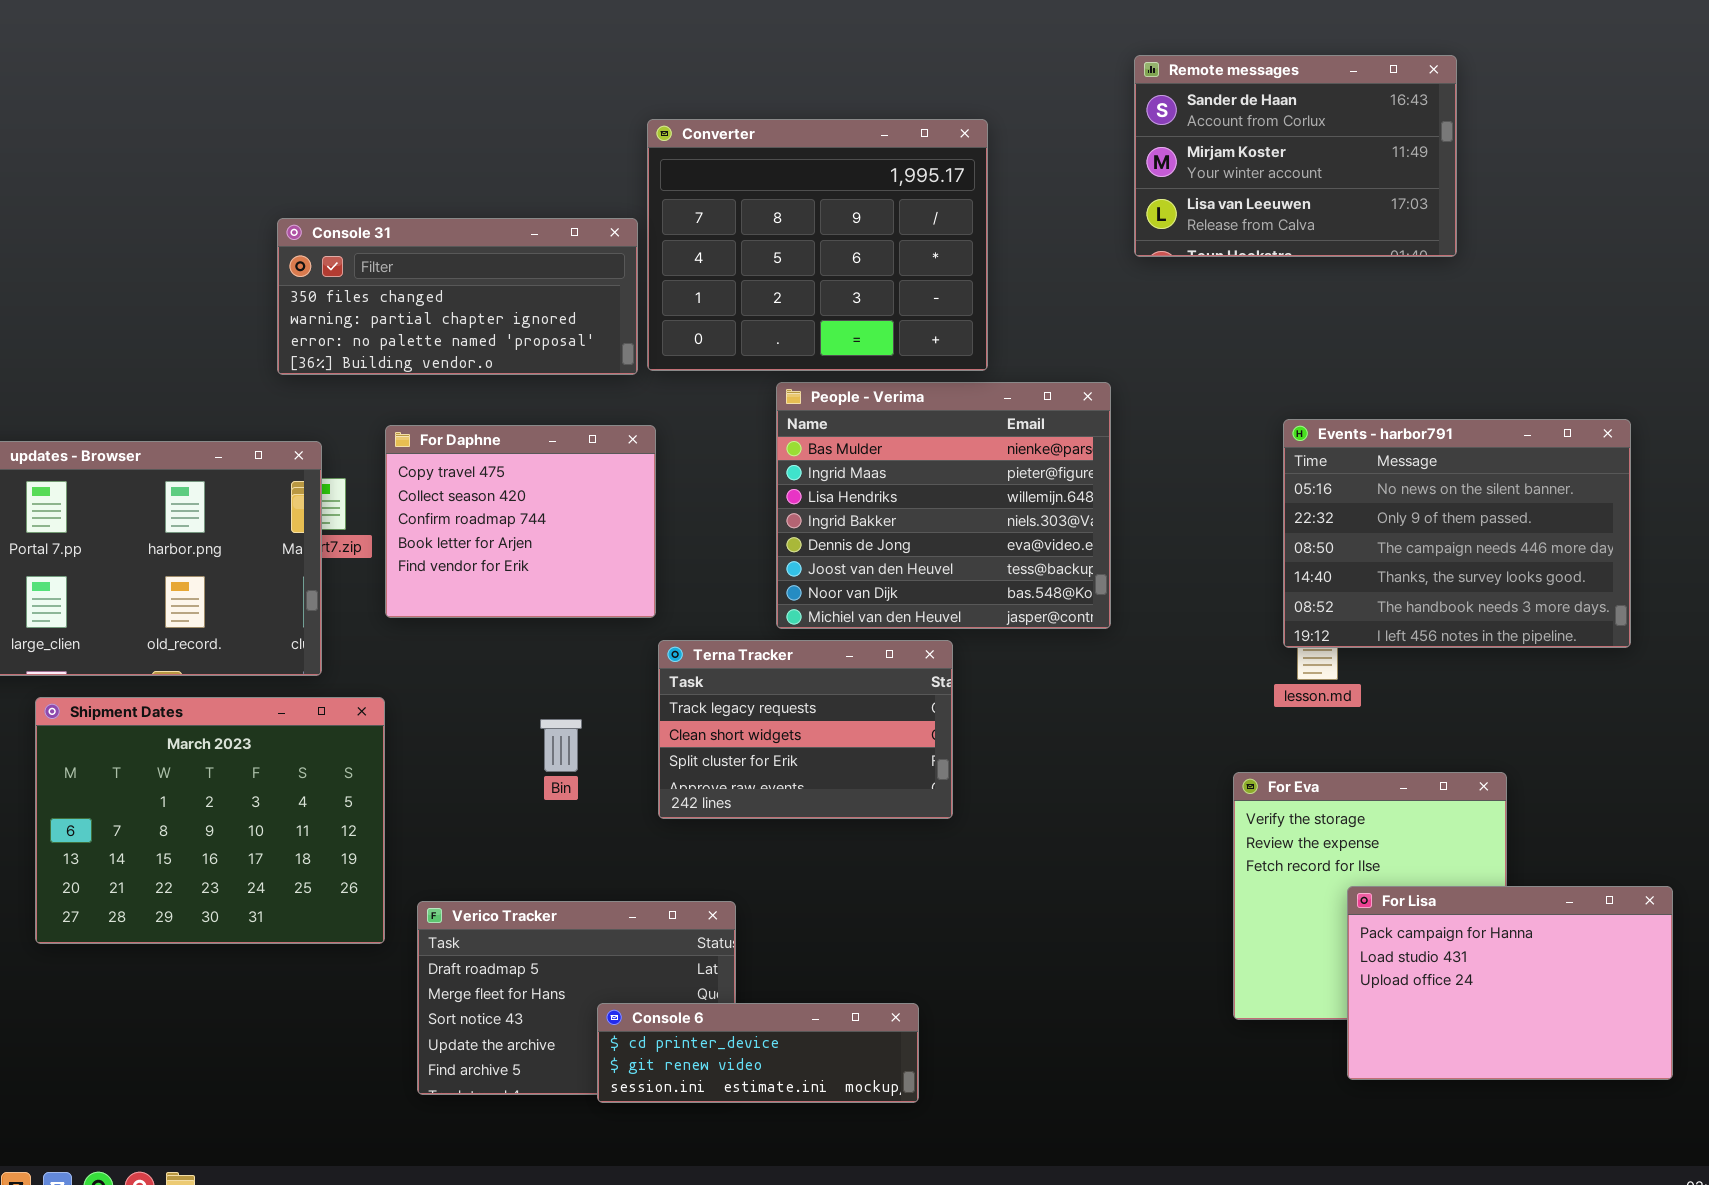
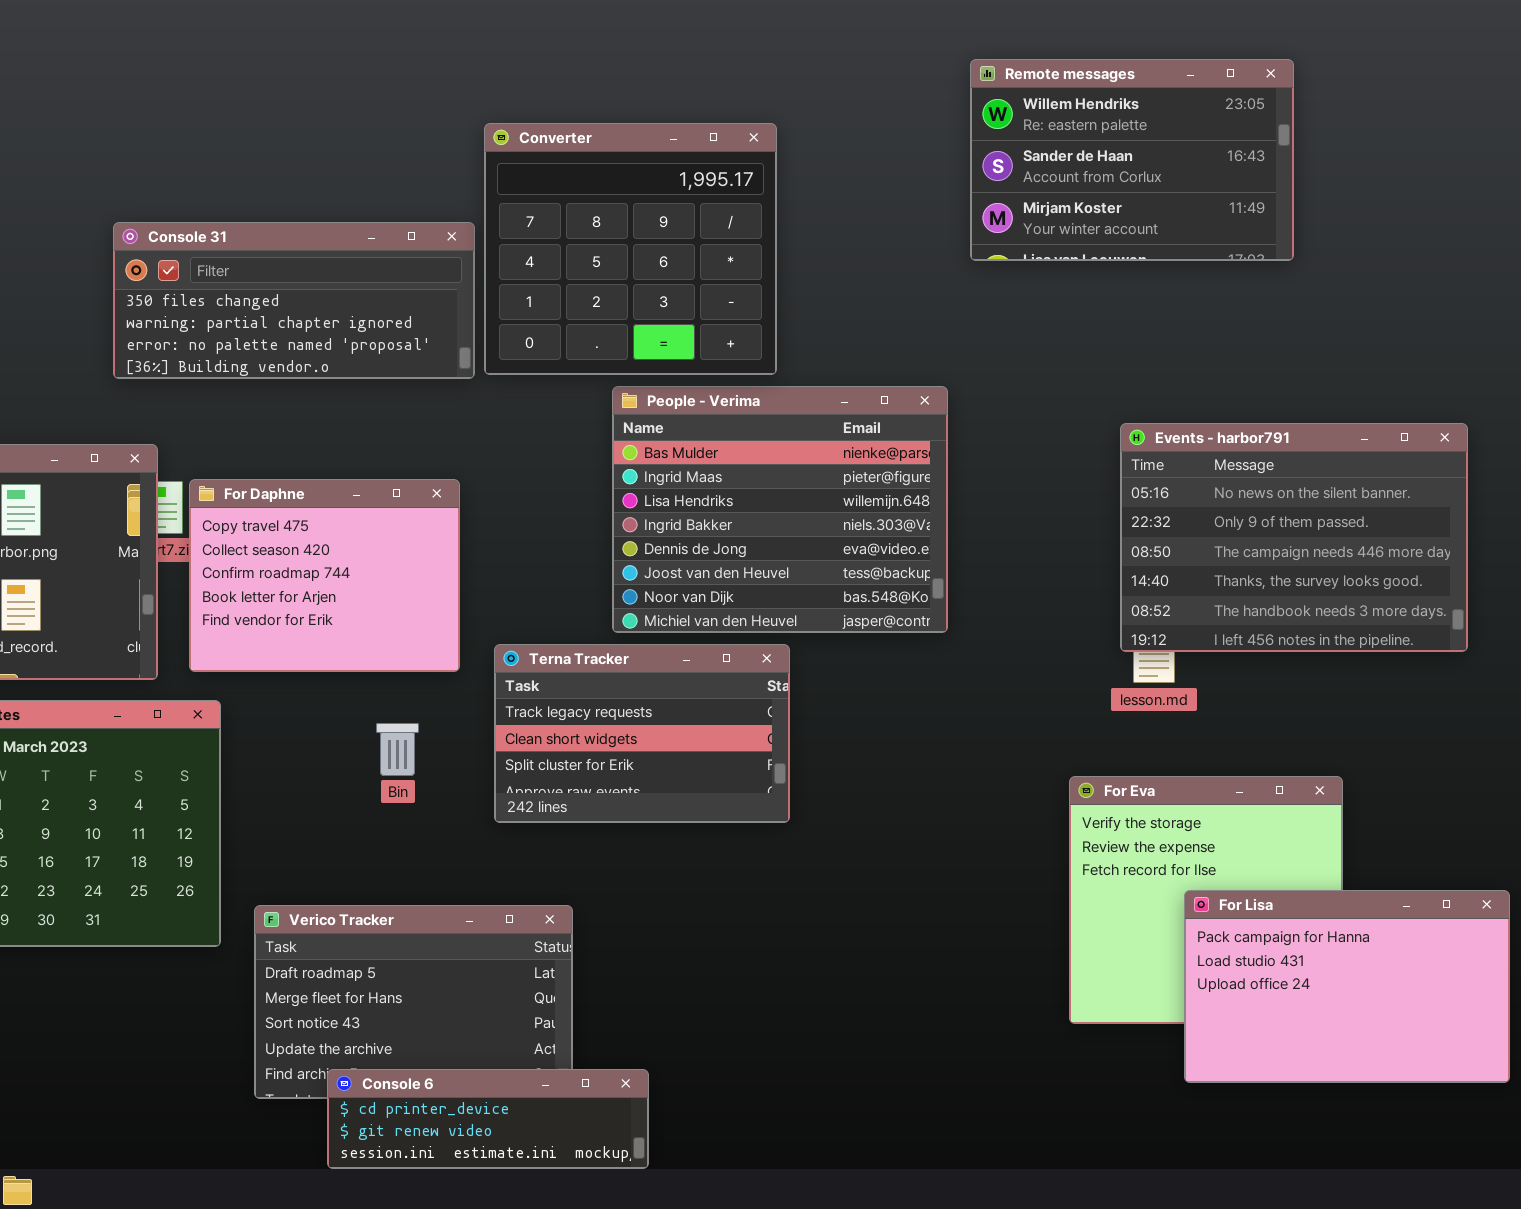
Remote messages: [1134,55,1457,257] -> [970,59,1294,261], scrolled up 1 row
Converter: [647,119,988,371] -> [484,123,777,375], resized
For Daphne: [385,425,656,618] -> [189,479,460,672], moved
Console 6: [597,1003,919,1103] -> [327,1069,649,1169], moved

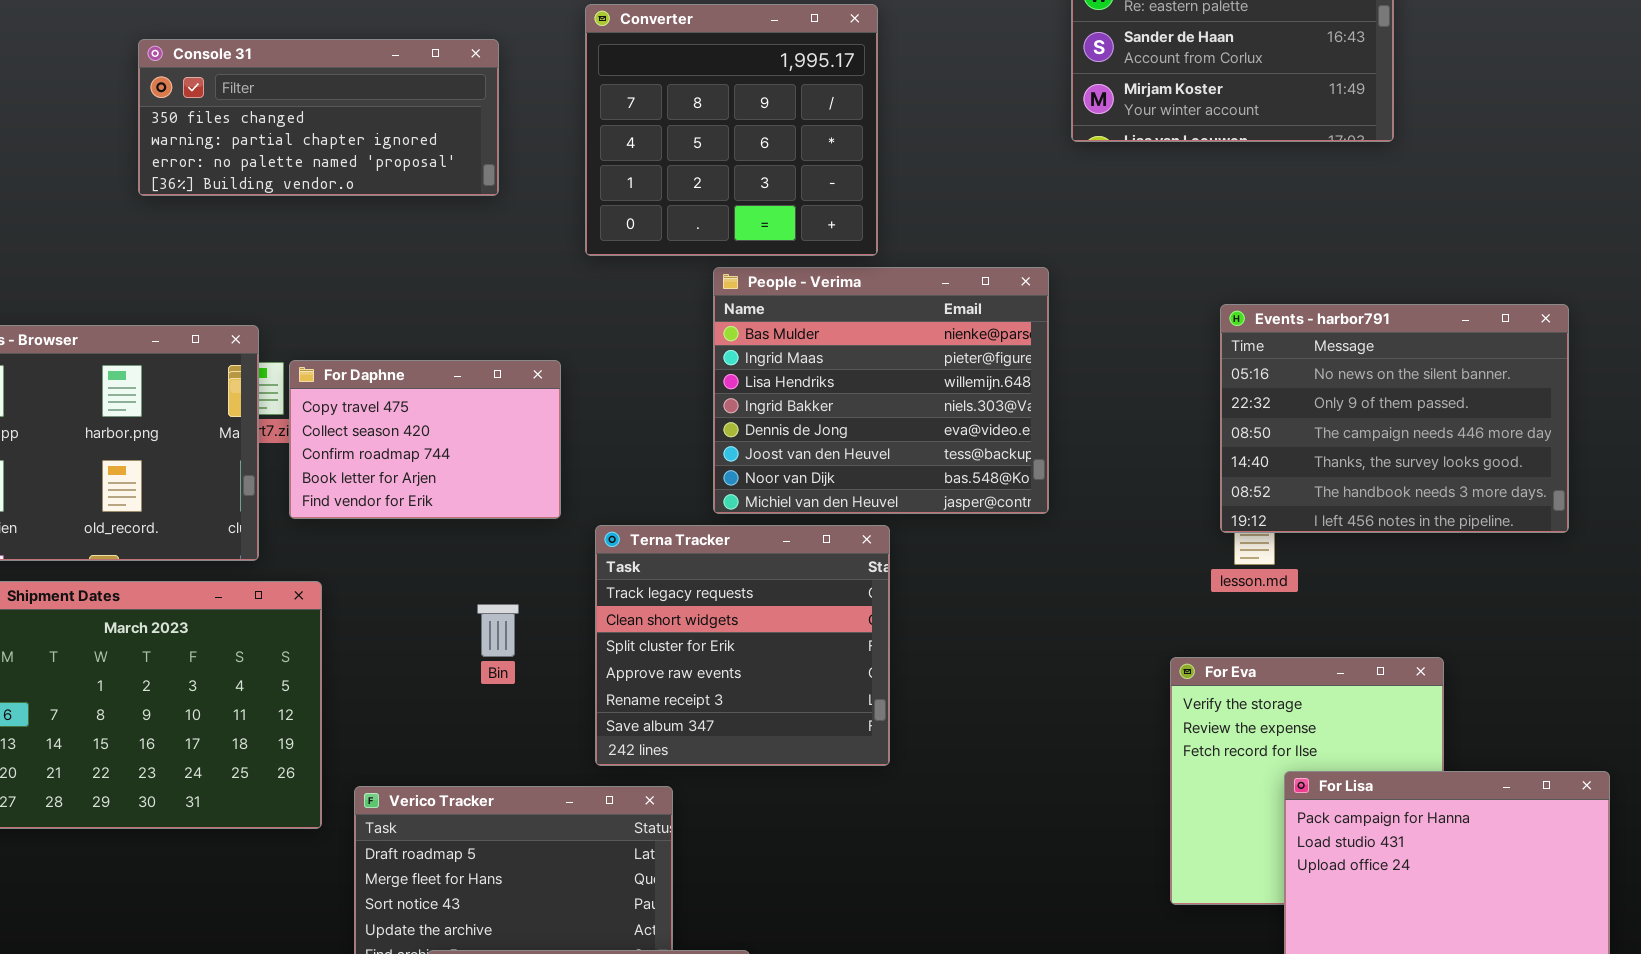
Console 31: [113,222,475,379] -> [138,39,499,196], moved
For Daphne: [189,479,460,672] -> [289,360,561,519], resized
Terna Tracker: [494,644,790,823] -> [595,525,890,766], resized

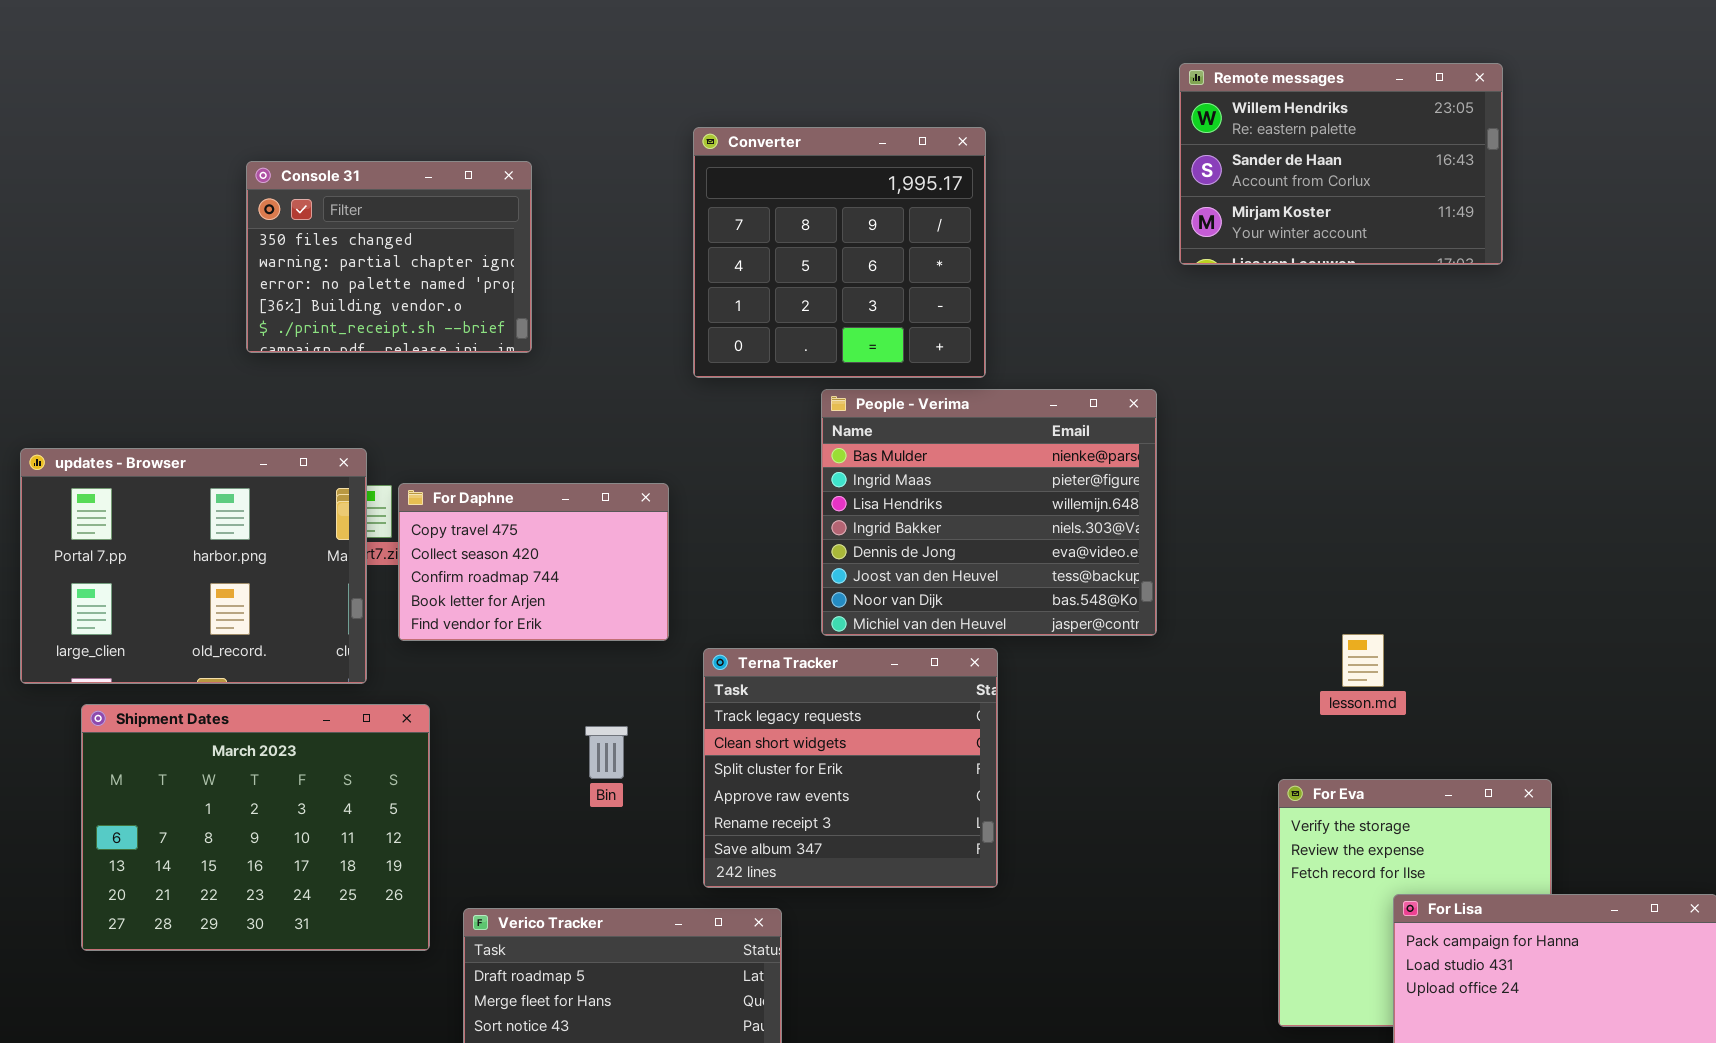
Console 31: [138,39,499,196] -> [246,161,532,353], resized
Events - harbor791: [1220,304,1569,533] -> none, closed

